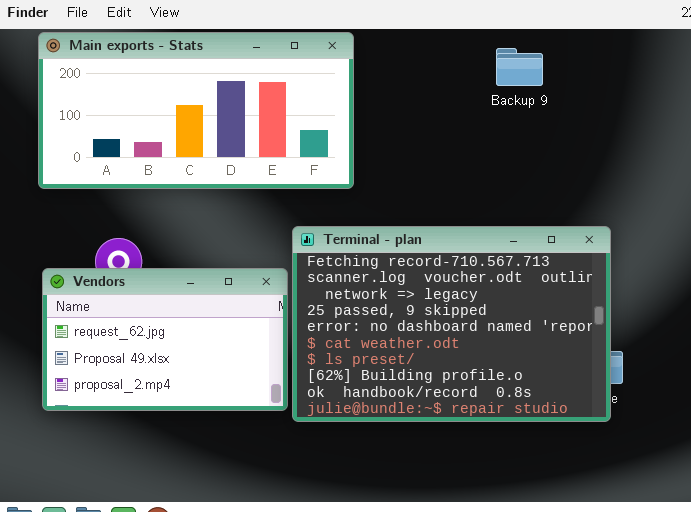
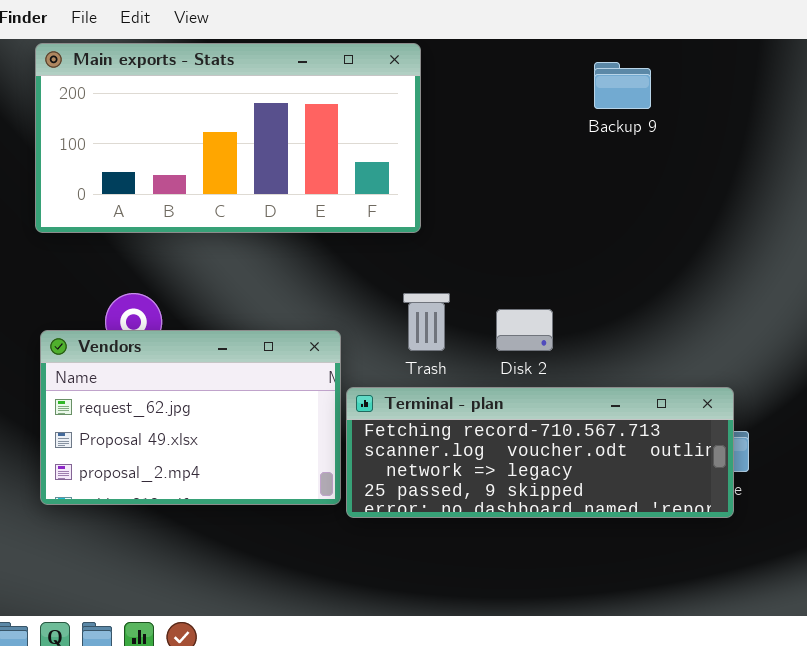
Terminal - plan: [292,226,611,422] -> [346,387,734,518], resized

